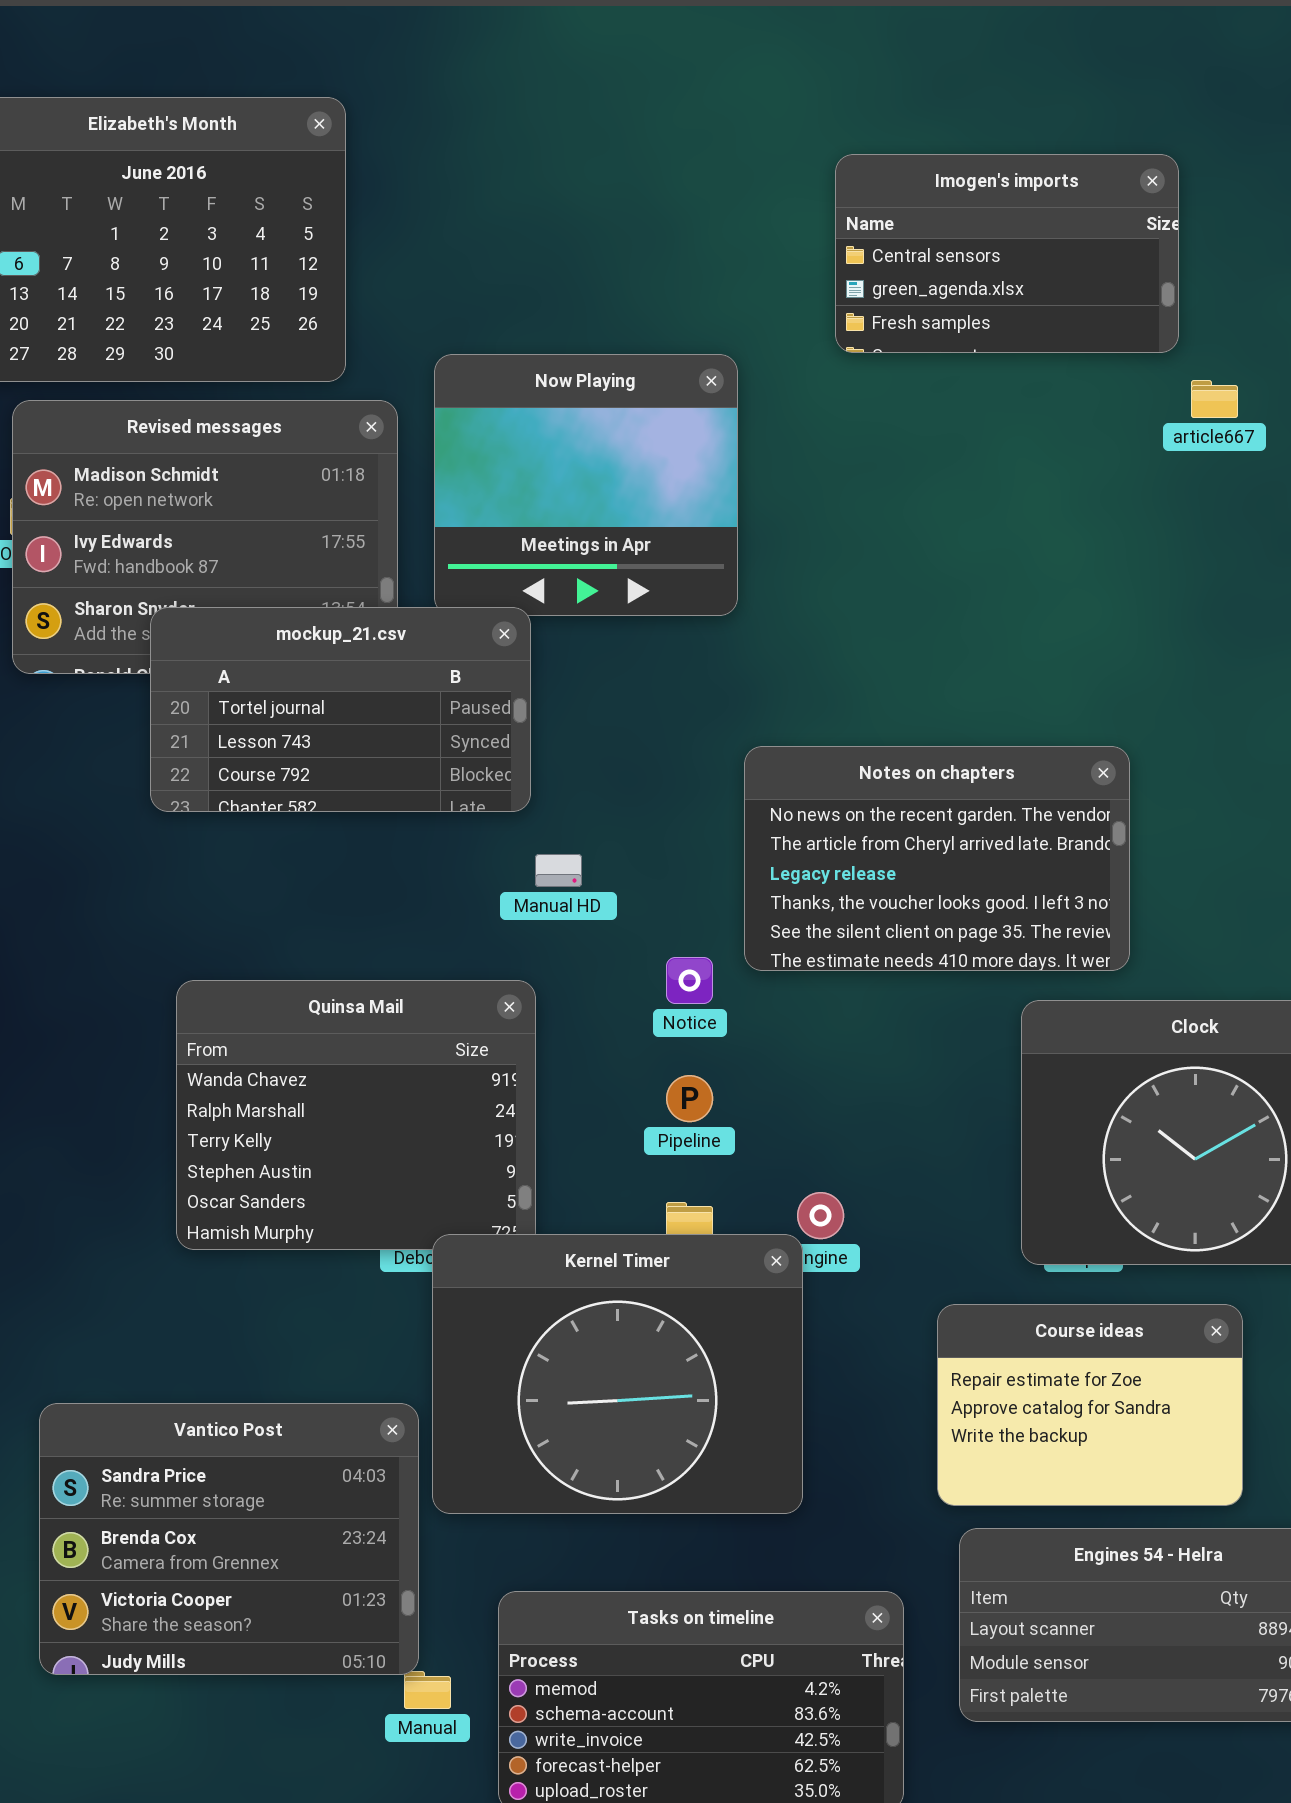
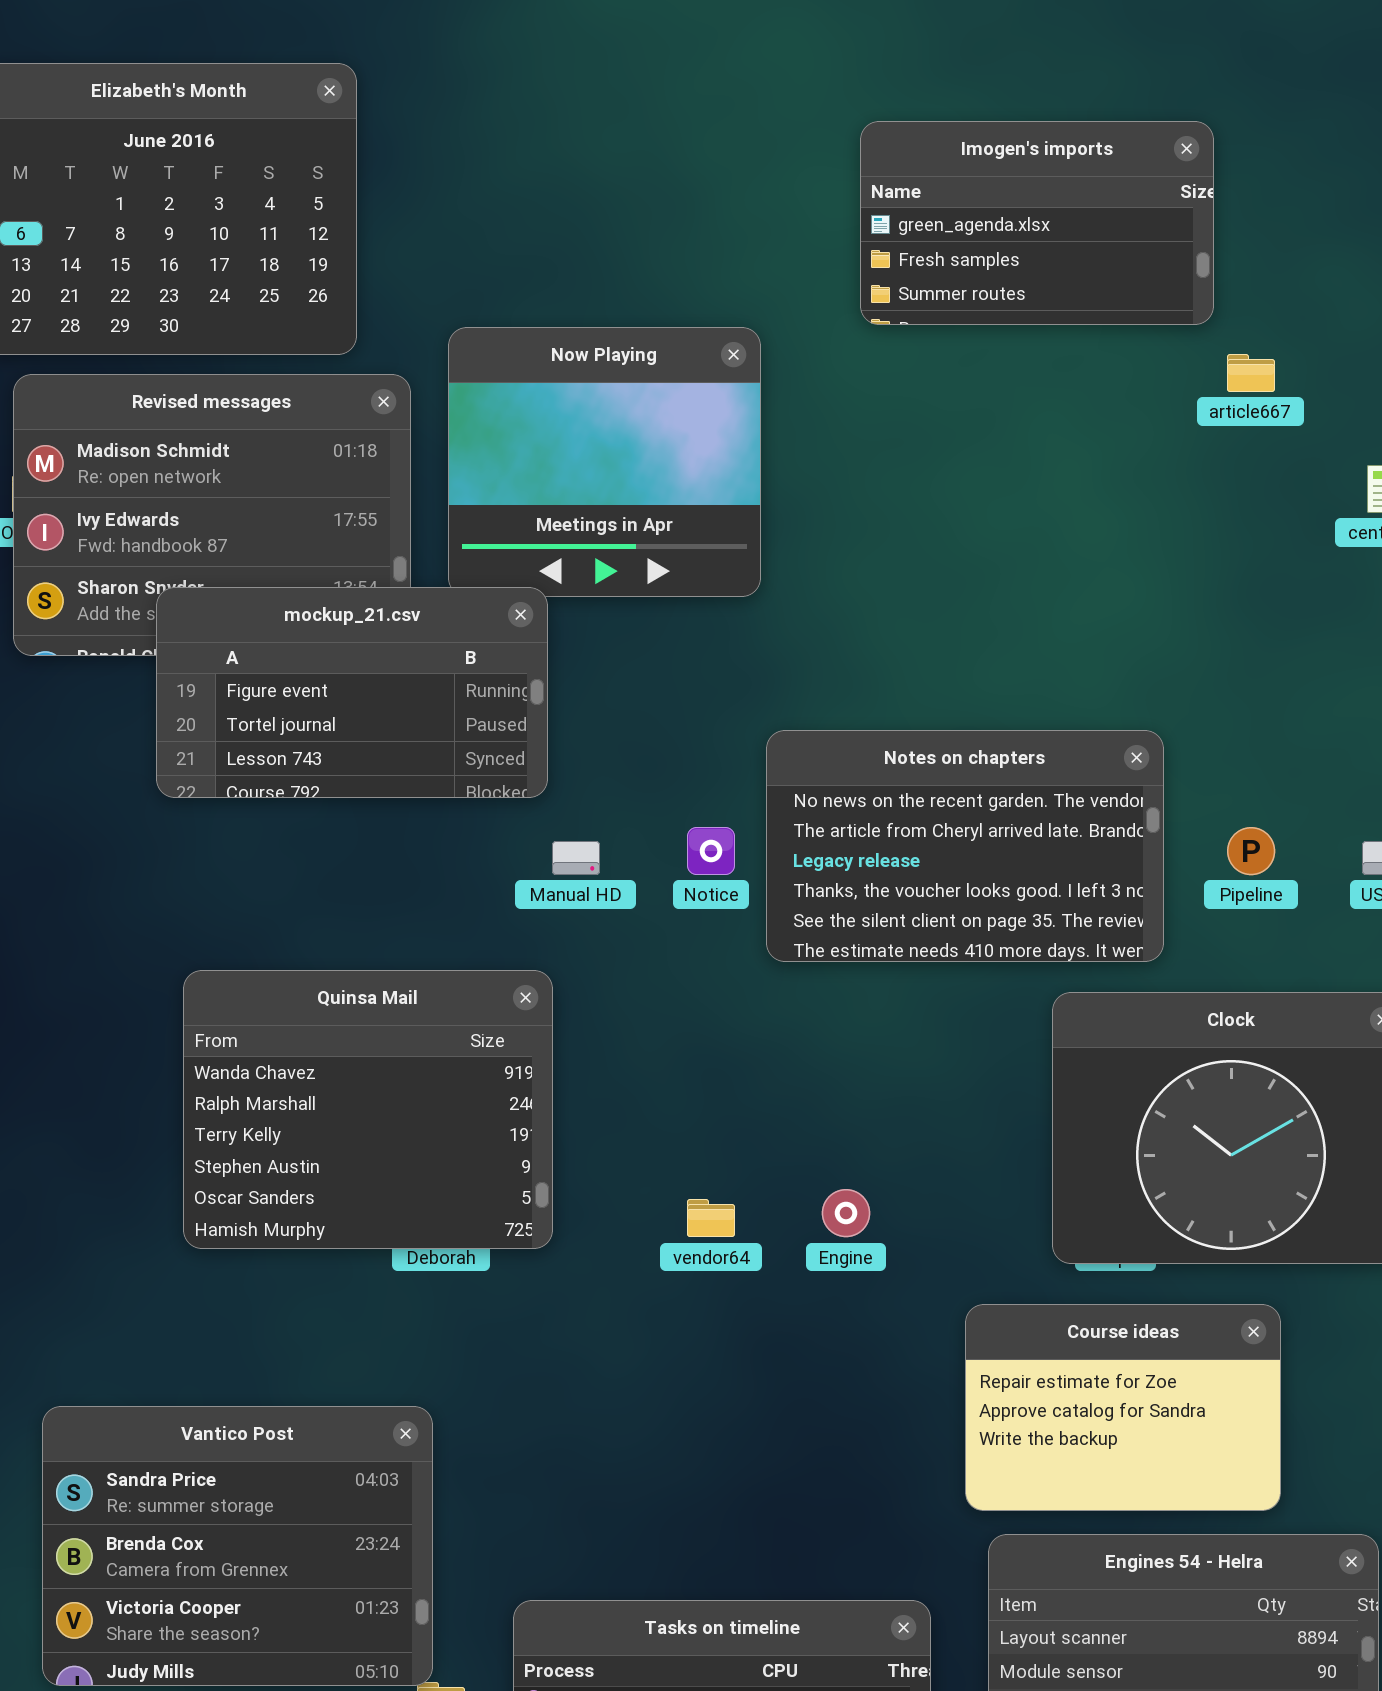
Imogen's imports: [835,154,1179,353] -> [860,121,1214,325], scrolled down 1 row
mockup_21.csv: [150,607,531,812] -> [156,587,548,798], scrolled up 1 row
Notice: [666,957,713,1004] -> [687,827,735,875], moved
Pipeline: [666,1075,713,1122] -> [1227,827,1275,875], moved
Kernel Timer: [432,1234,803,1514] -> none, closed

